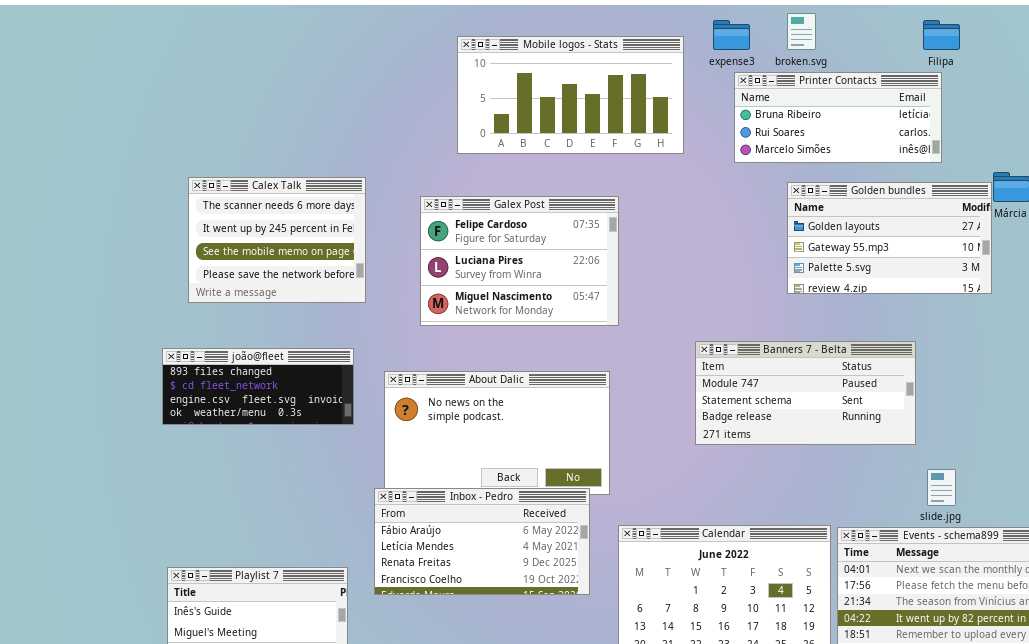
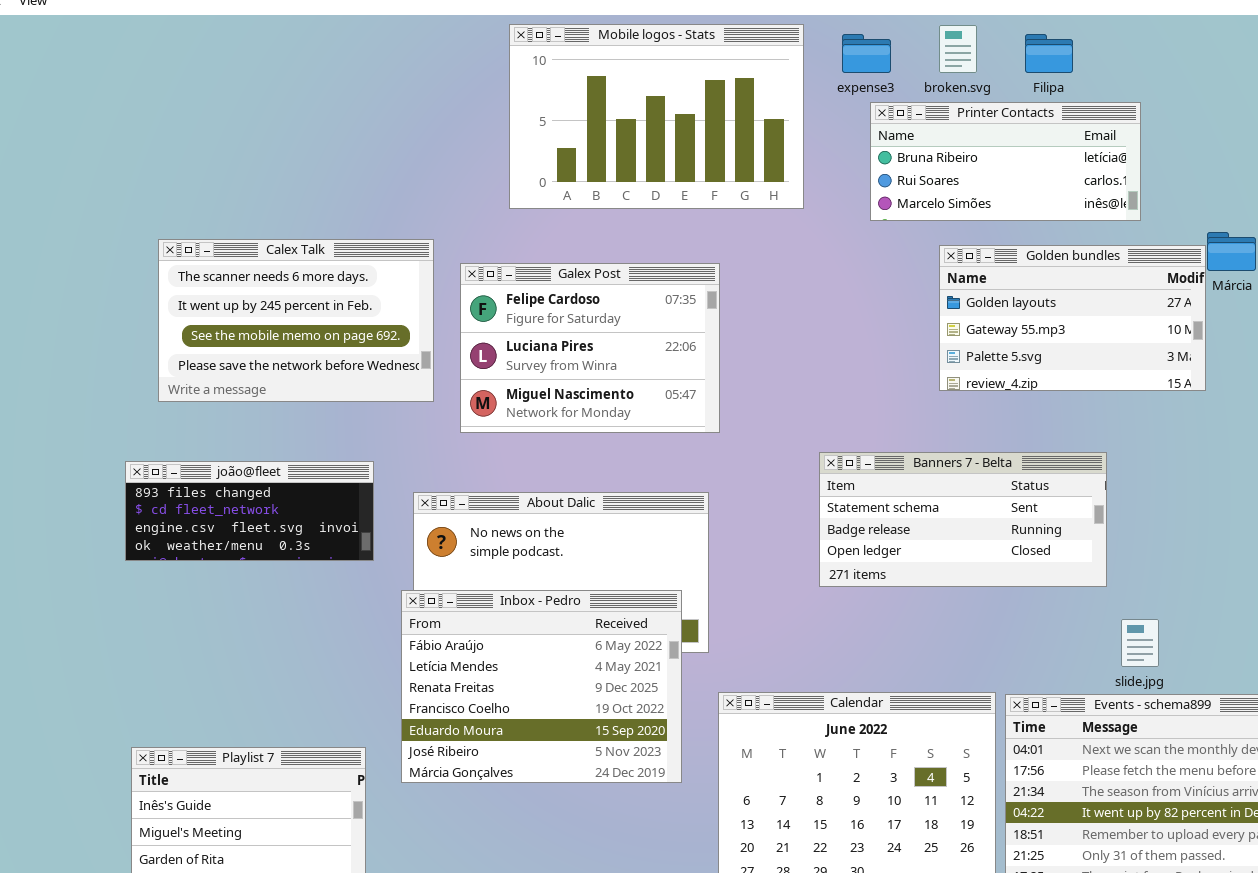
Filipa: [923,20,960,50] -> [1025,34,1073,73], moved
Mobile logos - Stats: [457,36,684,154] -> [509,24,804,209], resized
Calex Talk: [188,177,366,303] -> [158,239,434,402], resized
Banners 7 - Belta: [695,341,916,445] -> [819,452,1107,587], scrolled down 1 row
Inbox - Pedro: [374,488,590,595] -> [401,590,682,783], resized

